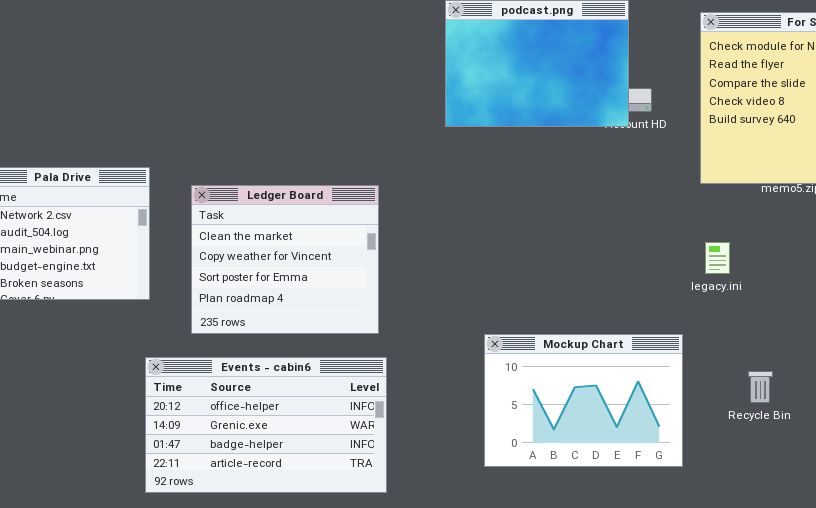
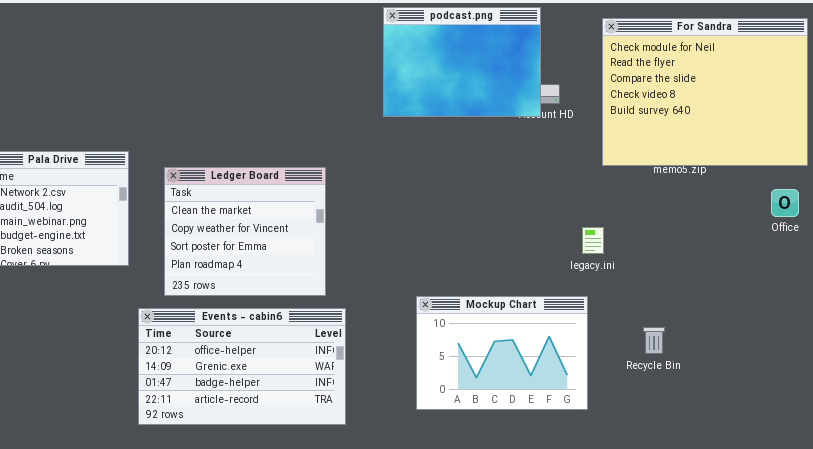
legacy.ini: [705,242,730,274] -> [582,227,604,254], moved
Events - cabin6: [145,357,387,493] -> [138,308,346,425], moved

